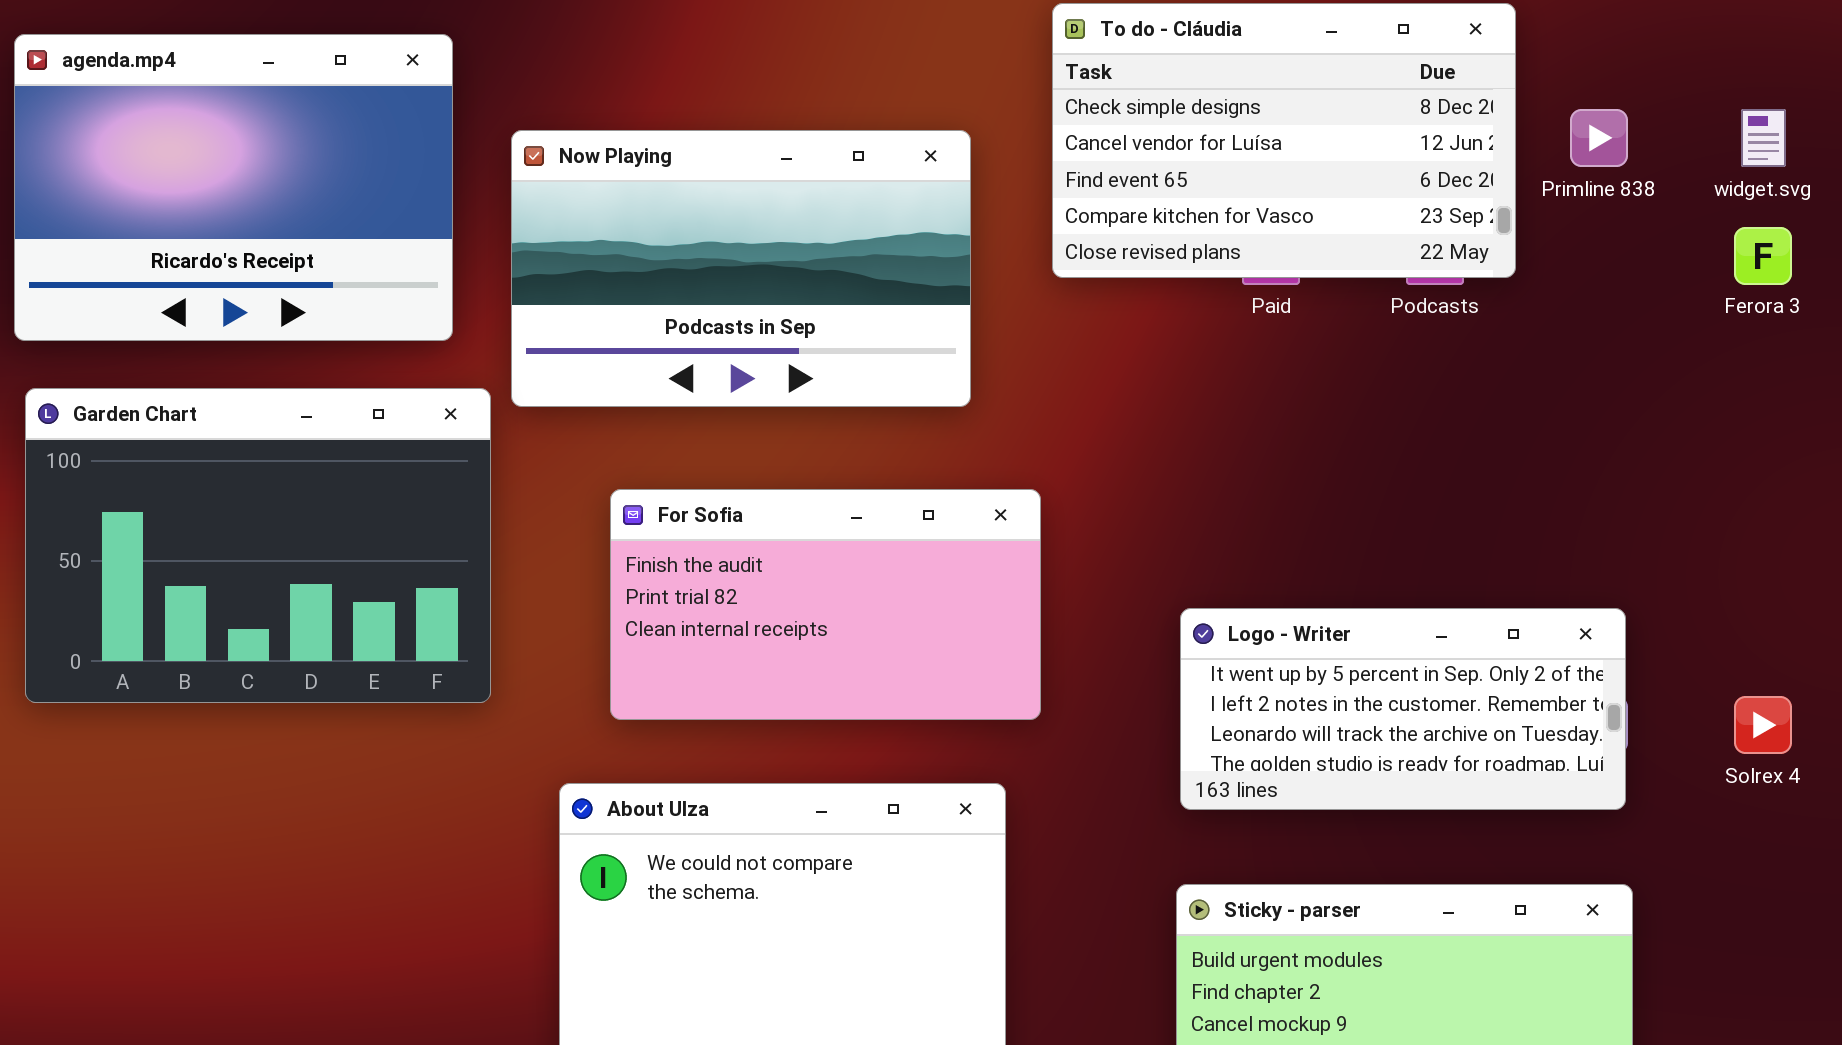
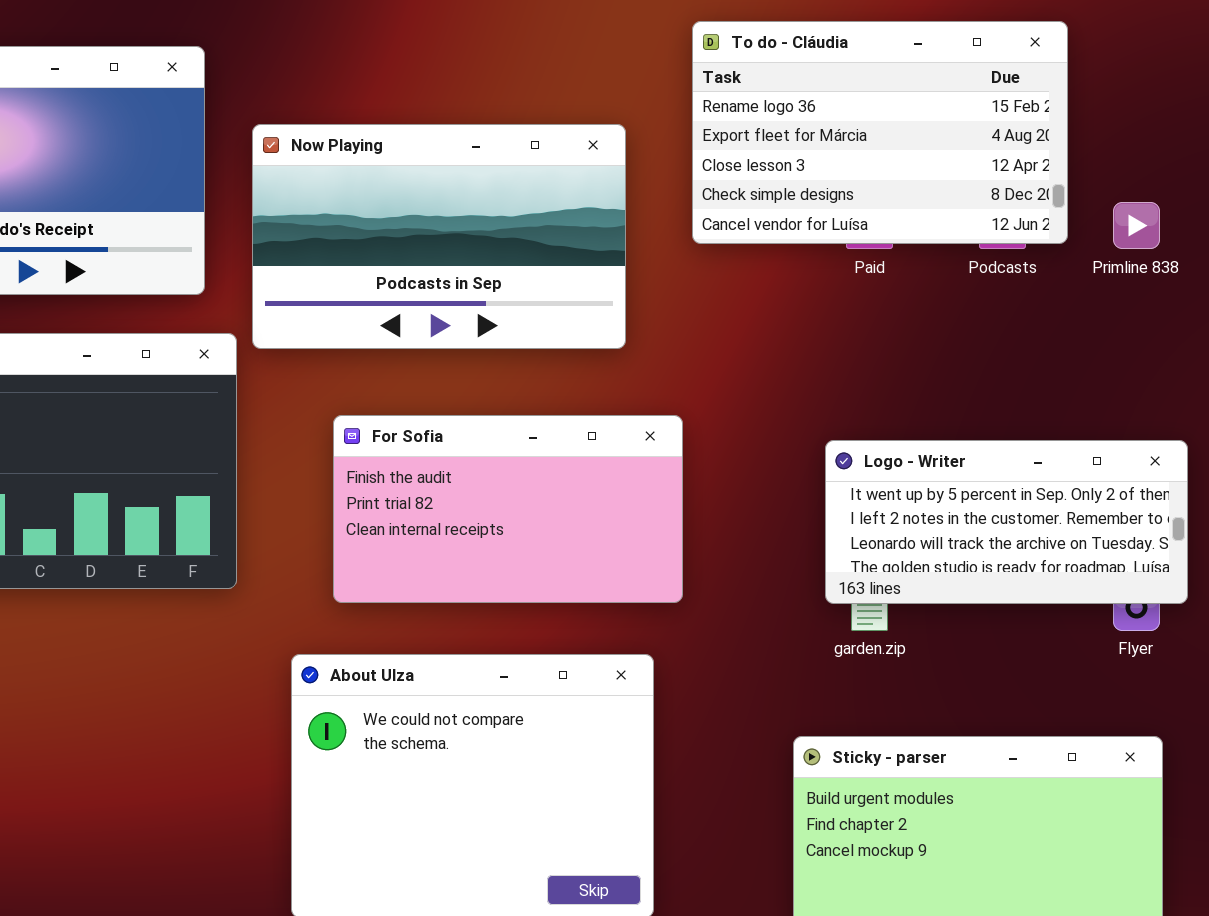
To do - Cláudia: [1052,3,1516,278] -> [692,21,1068,244], scrolled up 3 rows
Primline 838: [1570,109,1628,167] -> [1113,202,1160,249], moved
Logo - Writer: [1180,608,1626,810] -> [825,440,1188,604], moved

